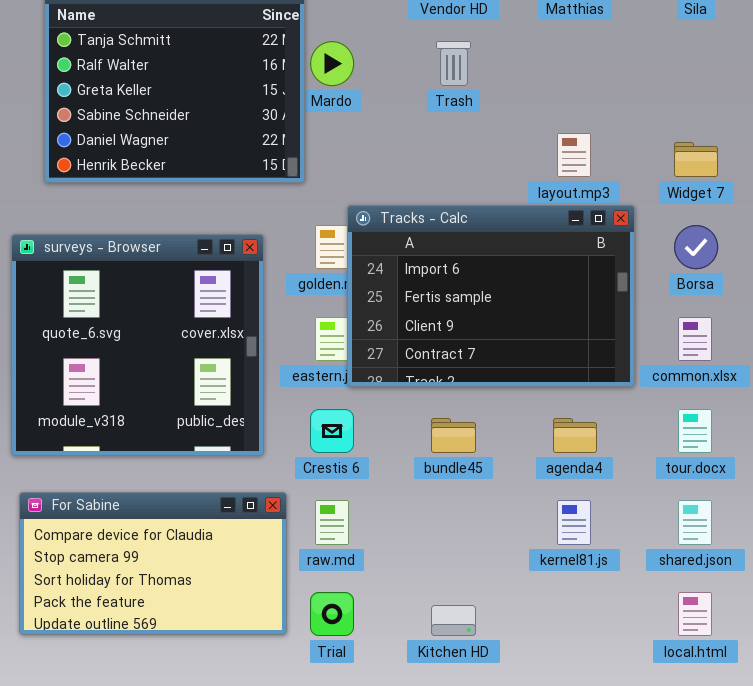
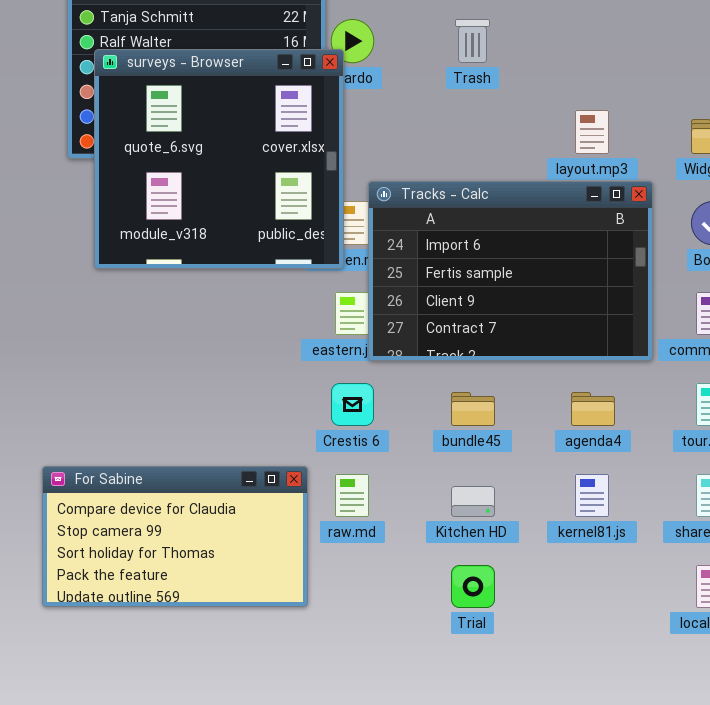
surveys - Browser: [11,234,264,456] -> [94,49,344,269], moved
Trial: [310,592,354,636] -> [451,565,495,608], moved
Kitchen HD: [431,605,476,636] -> [451,486,495,517], moved

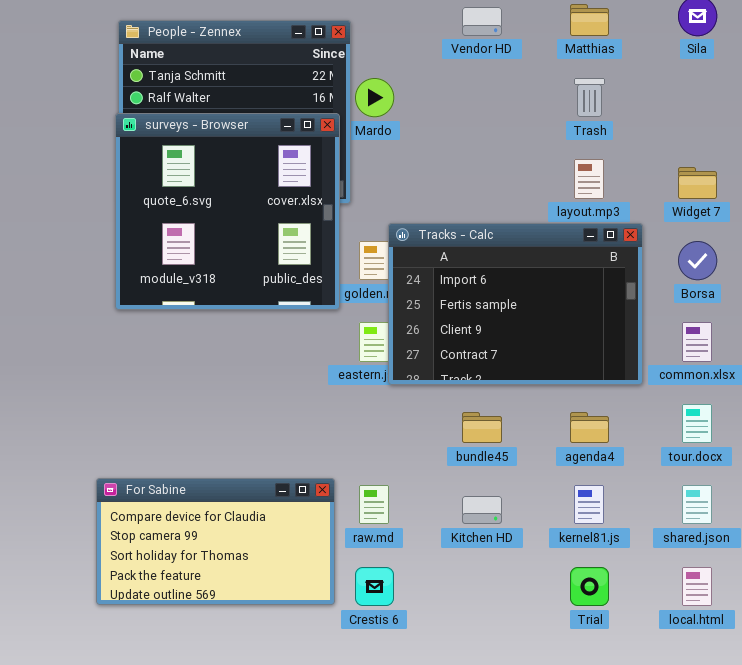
Trash: [455,19,490,63] -> [574,78,605,117], moved
surveys - Browser: [94,49,344,269] -> [115,113,340,310], moved
Crestis 6: [331,383,374,426] -> [355,567,394,606], moved
Trial: [451,565,495,608] -> [570,567,609,606], moved

